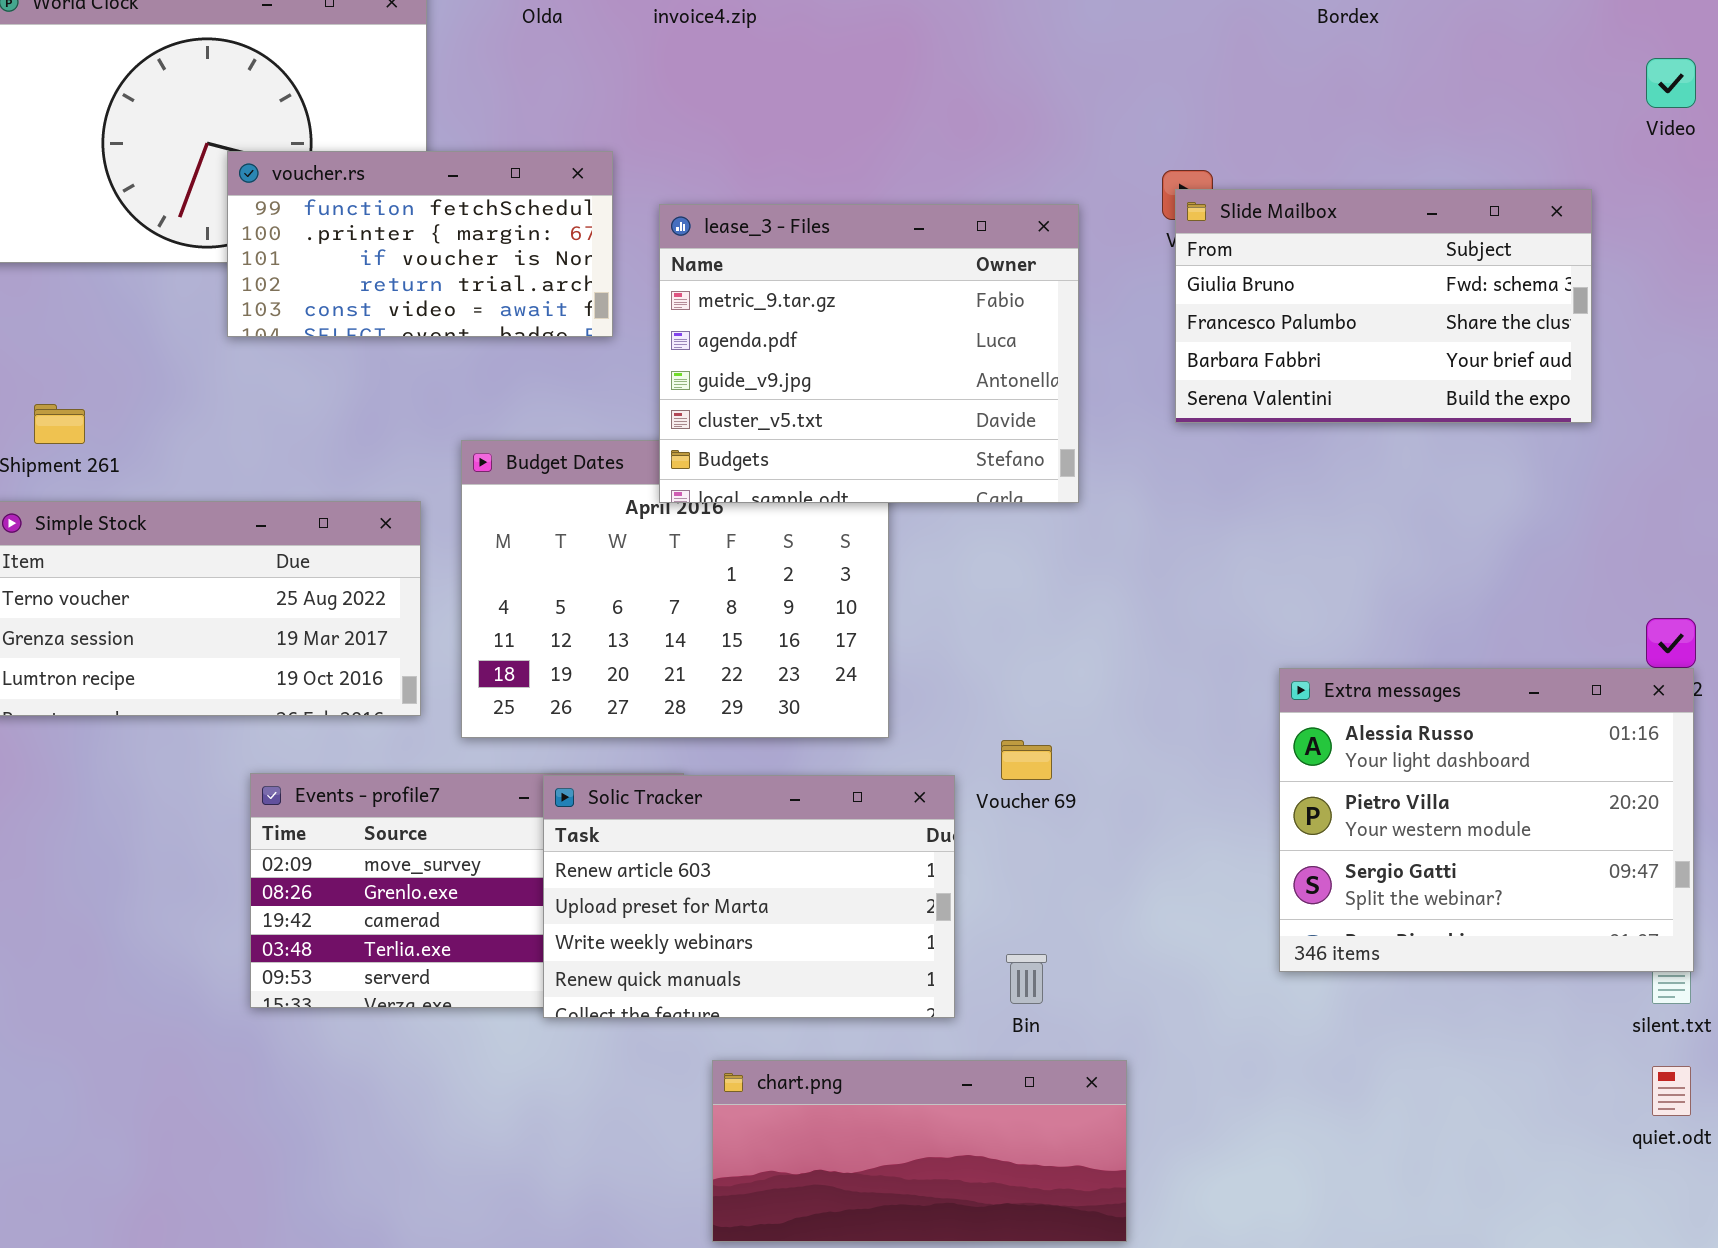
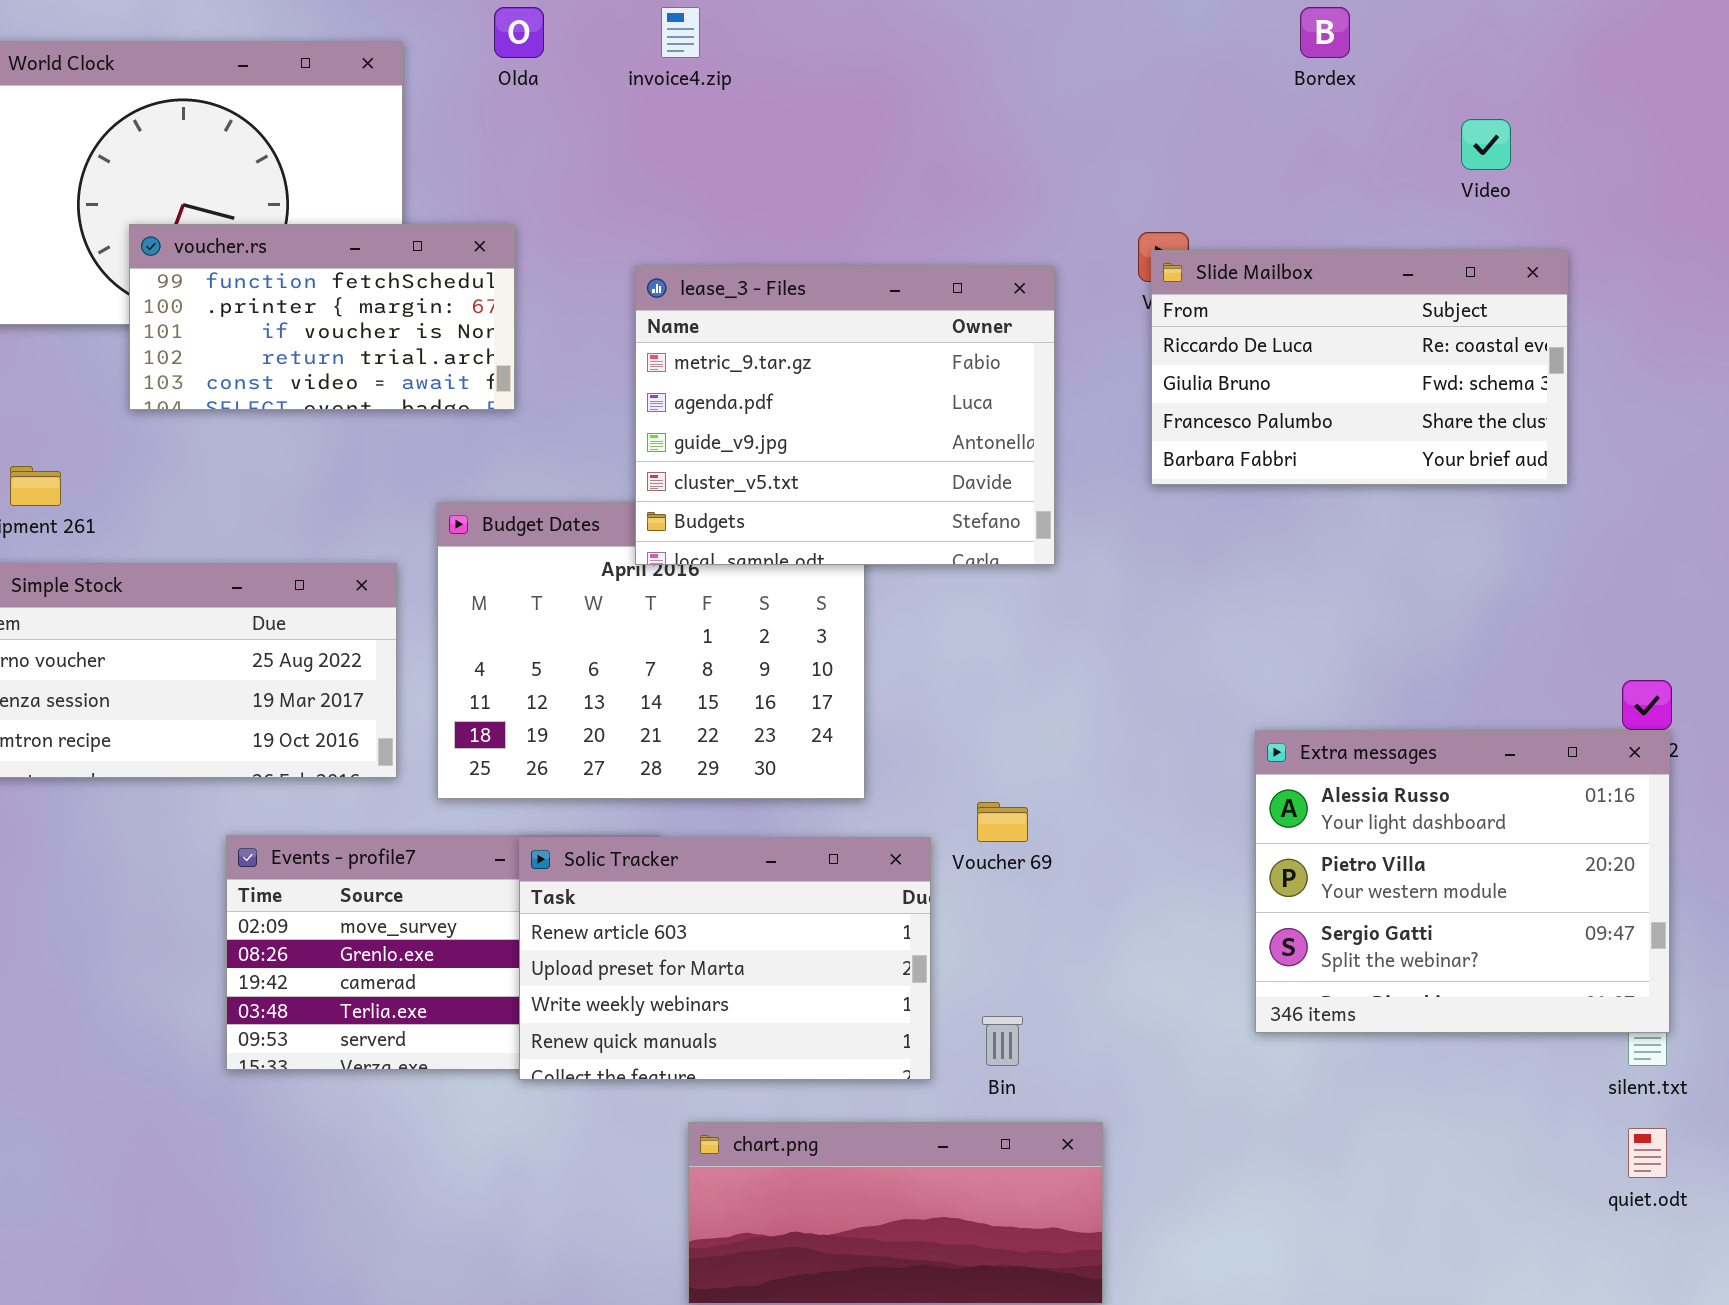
Video: [1646,58,1696,108] -> [1461,119,1511,170], moved
voucher.rs: [227,151,613,337] -> [129,224,515,410], moved
Slide Mailbox: [1175,189,1592,423] -> [1151,250,1568,485], scrolled up 1 row

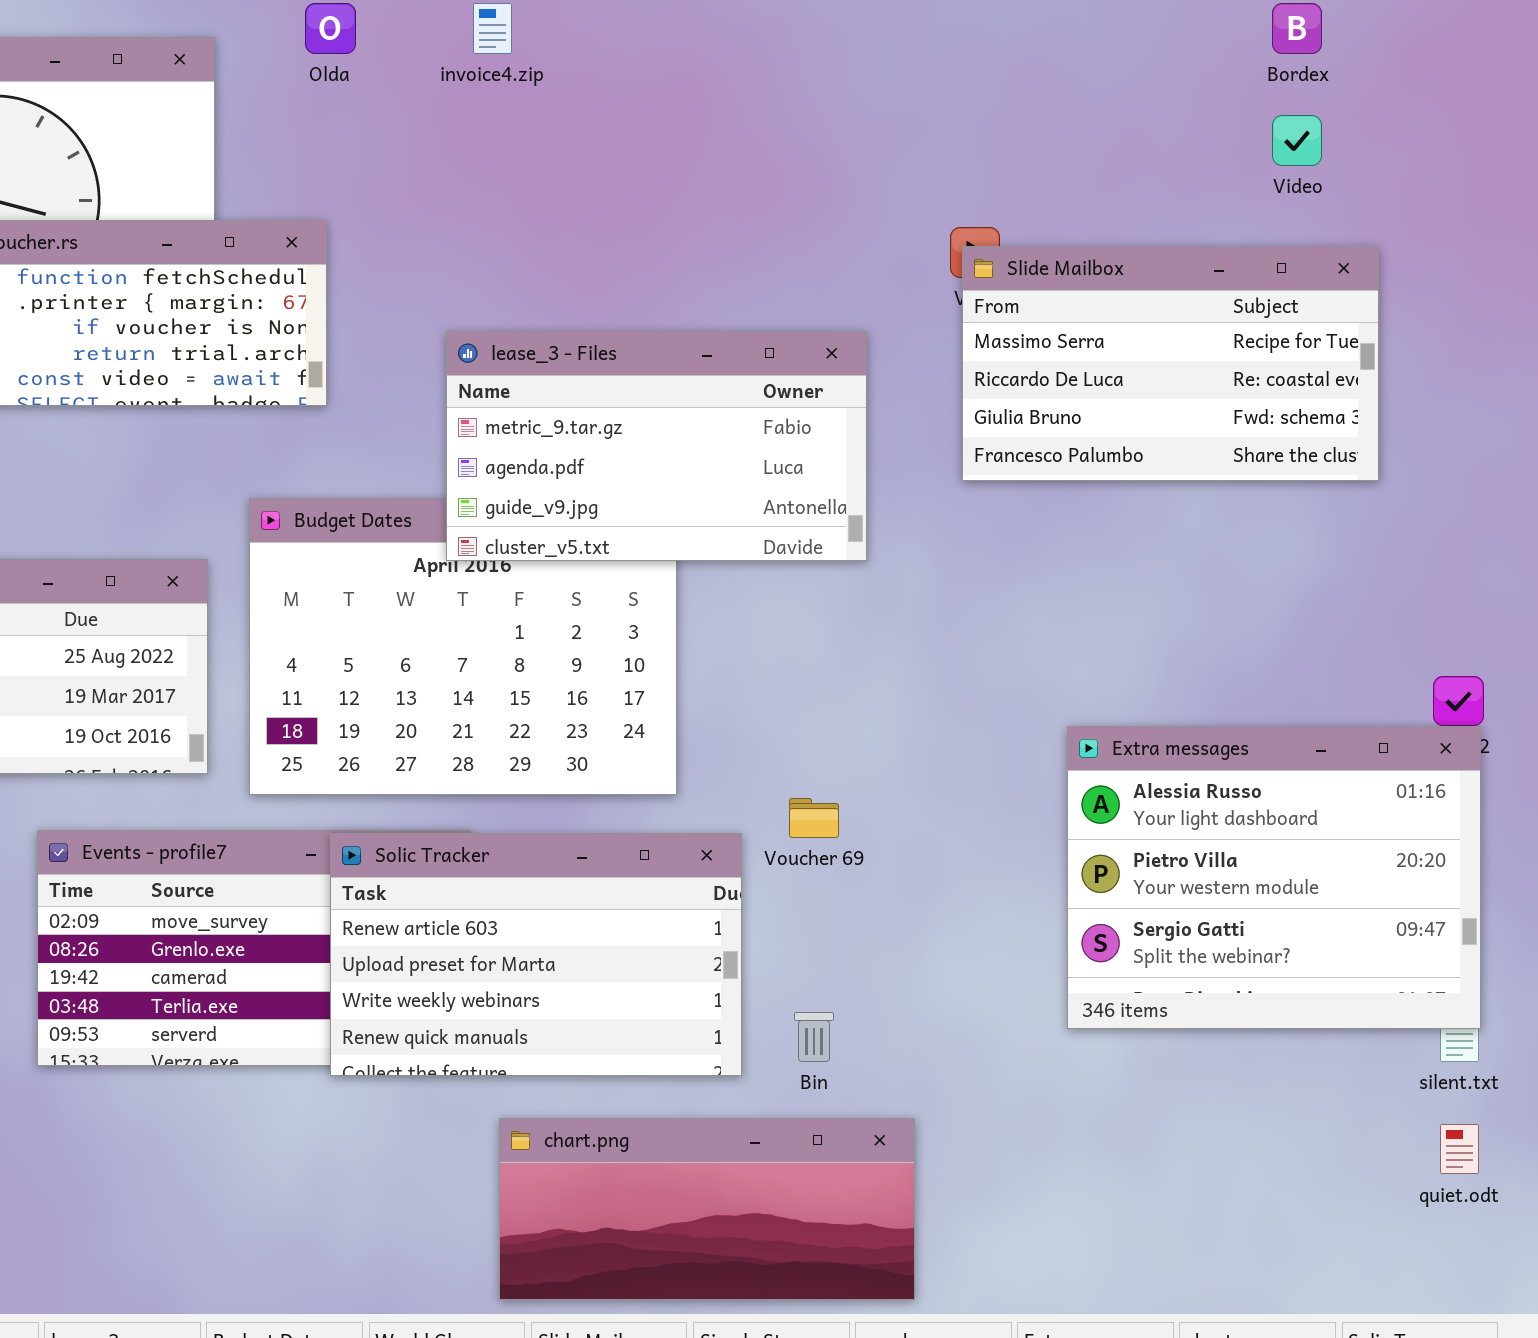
Bordex: [1300,7,1350,58] -> [1272,3,1322,54], moved
Slide Mailbox: [1151,250,1568,485] -> [962,246,1379,481], scrolled up 1 row
lease_3 - Files: [635,266,1055,565] -> [446,331,867,561], resized

